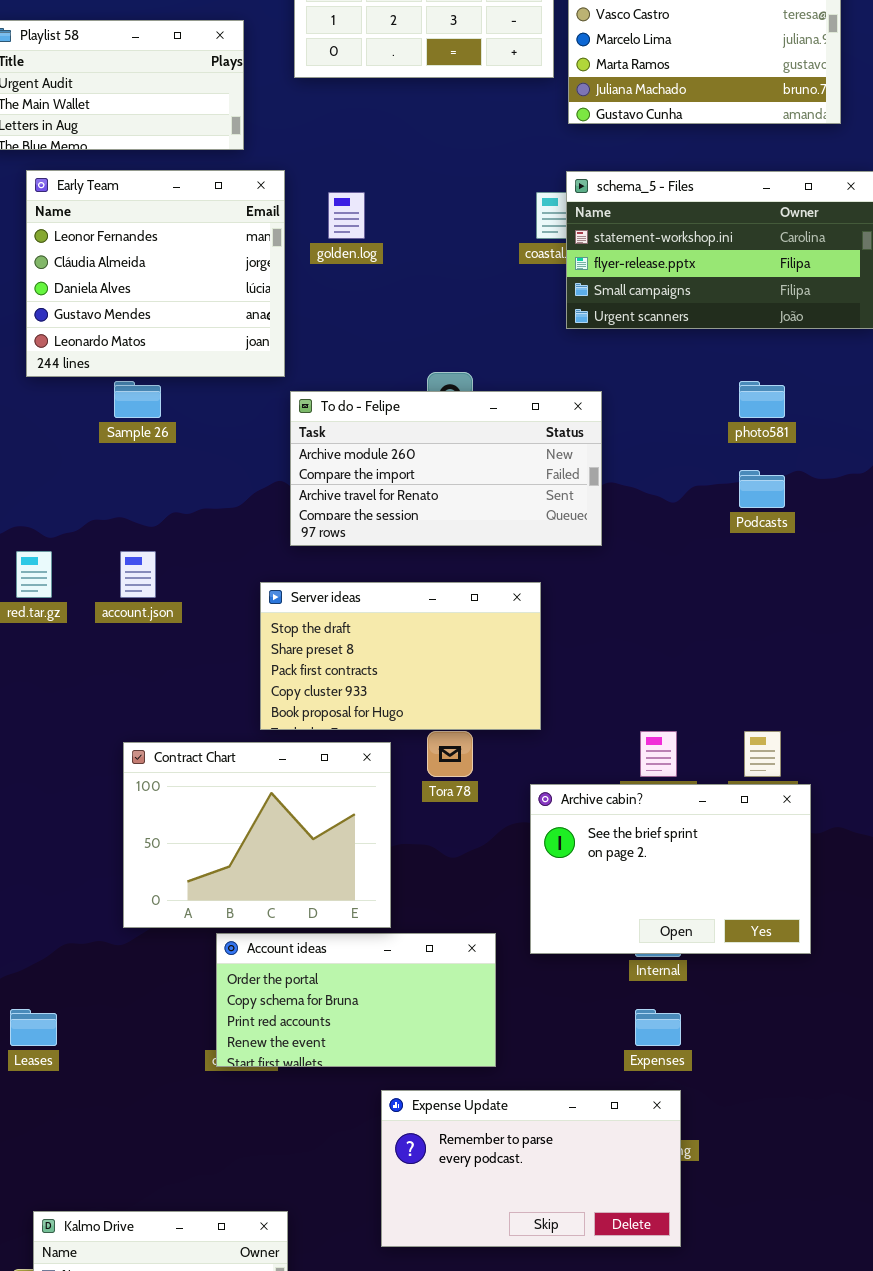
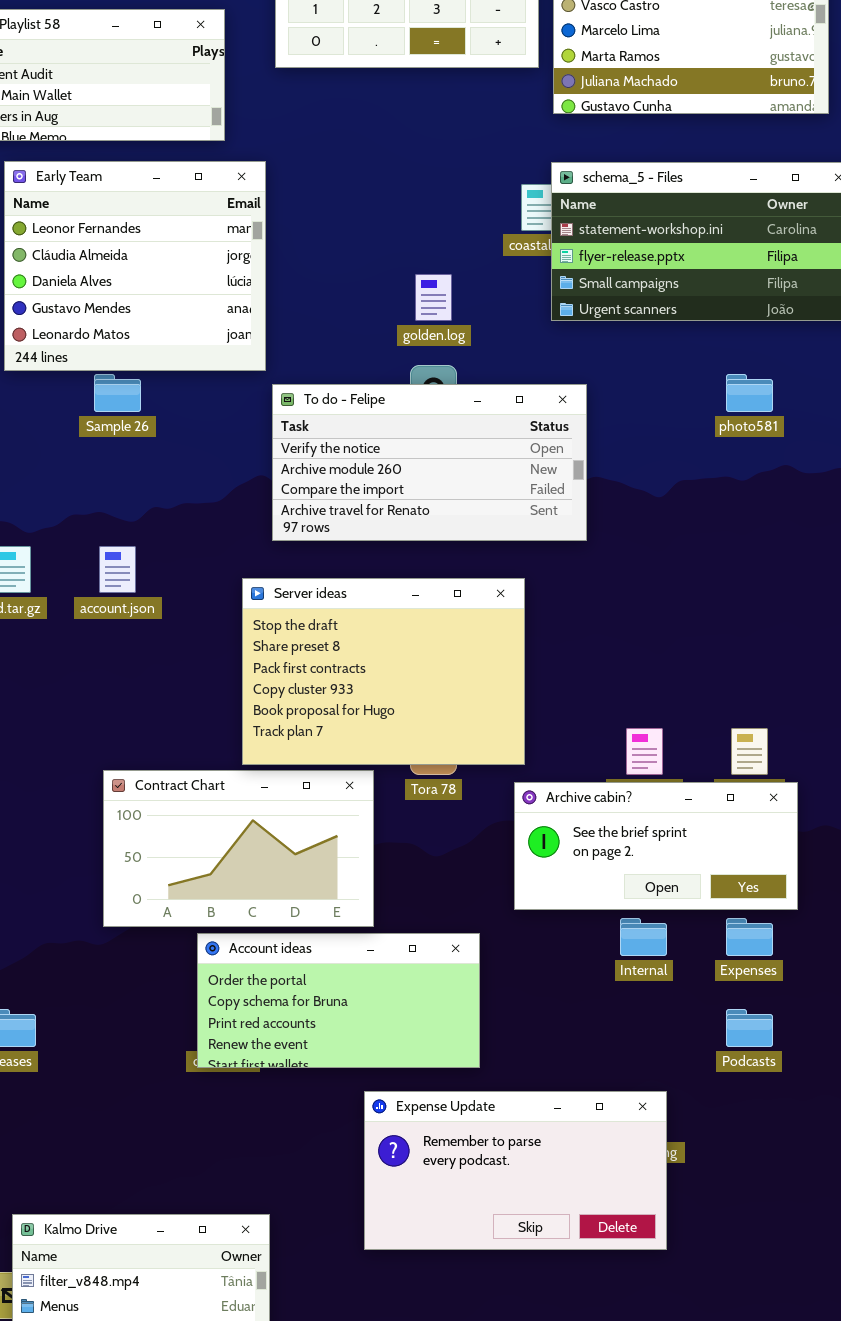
golden.log: [328,192,365,239] -> [415,274,452,321], moved
To do - Felipe: [290,391,602,546] -> [272,384,587,541], scrolled up 1 row
Podcasts: [739,470,785,508] -> [726,1009,773,1047], moved
Server ideas: [260,582,541,730] -> [242,578,525,765], resized
Contract Chart: [123,742,391,928] -> [103,770,374,927], resized
Archive cabin?: [530,784,811,954] -> [514,782,798,910], resized
Expenses: [635,1009,681,1046] -> [726,918,773,956], moved

